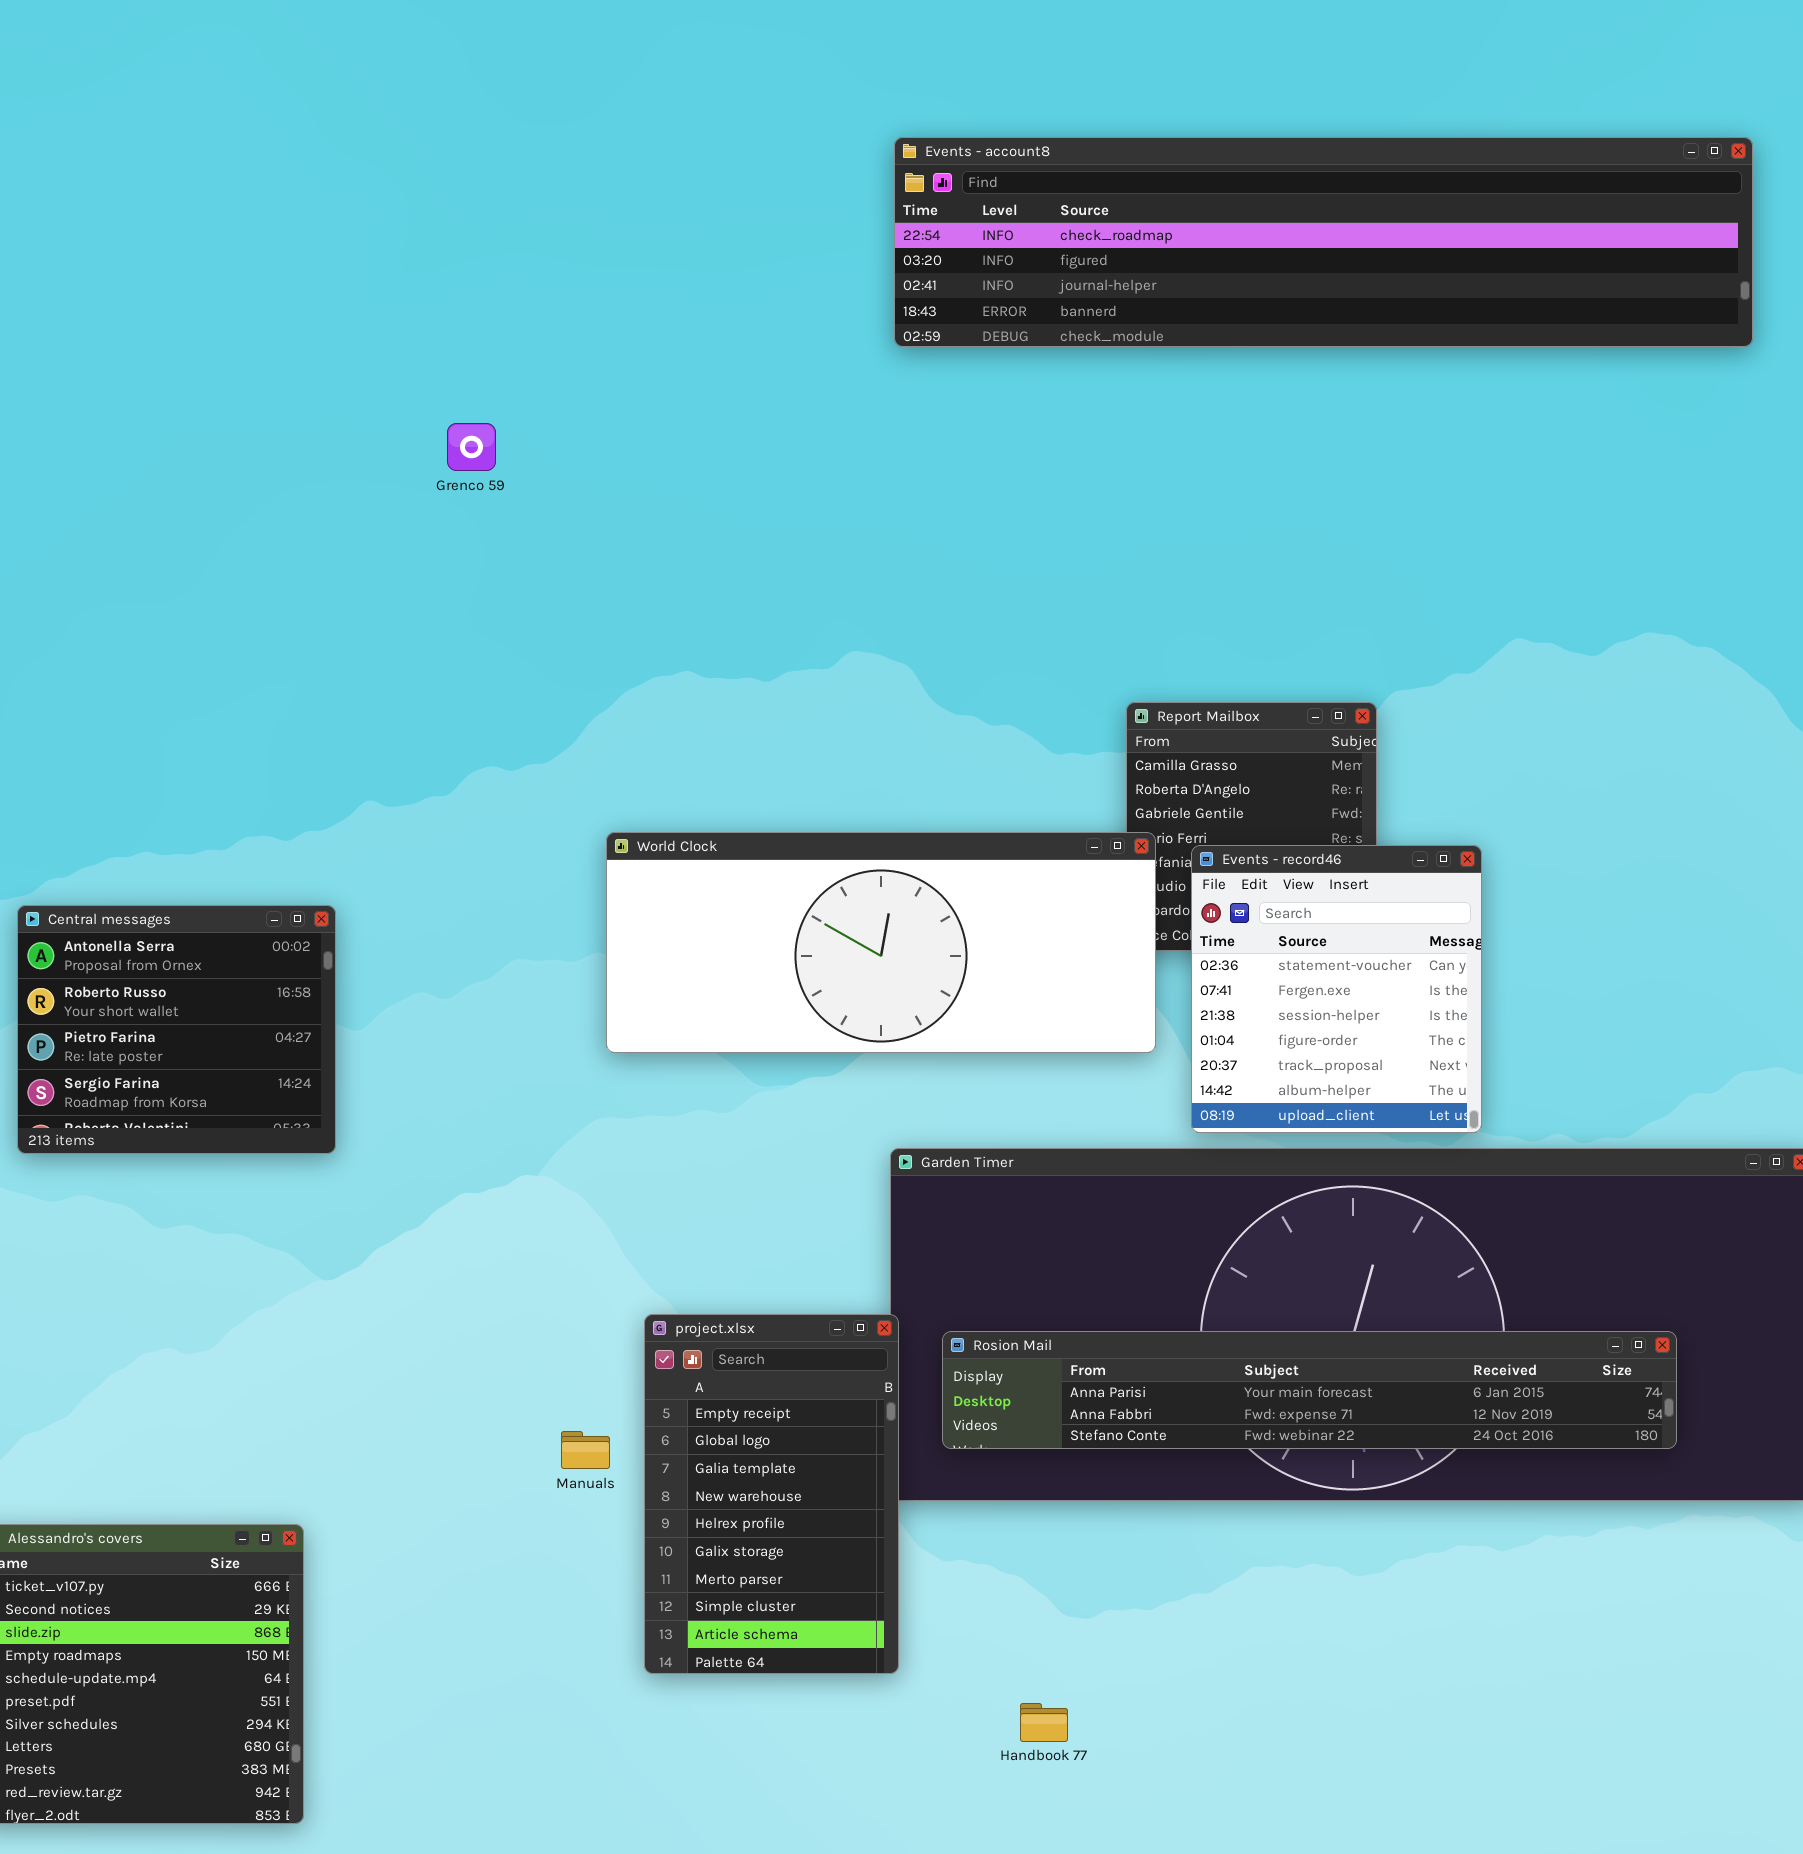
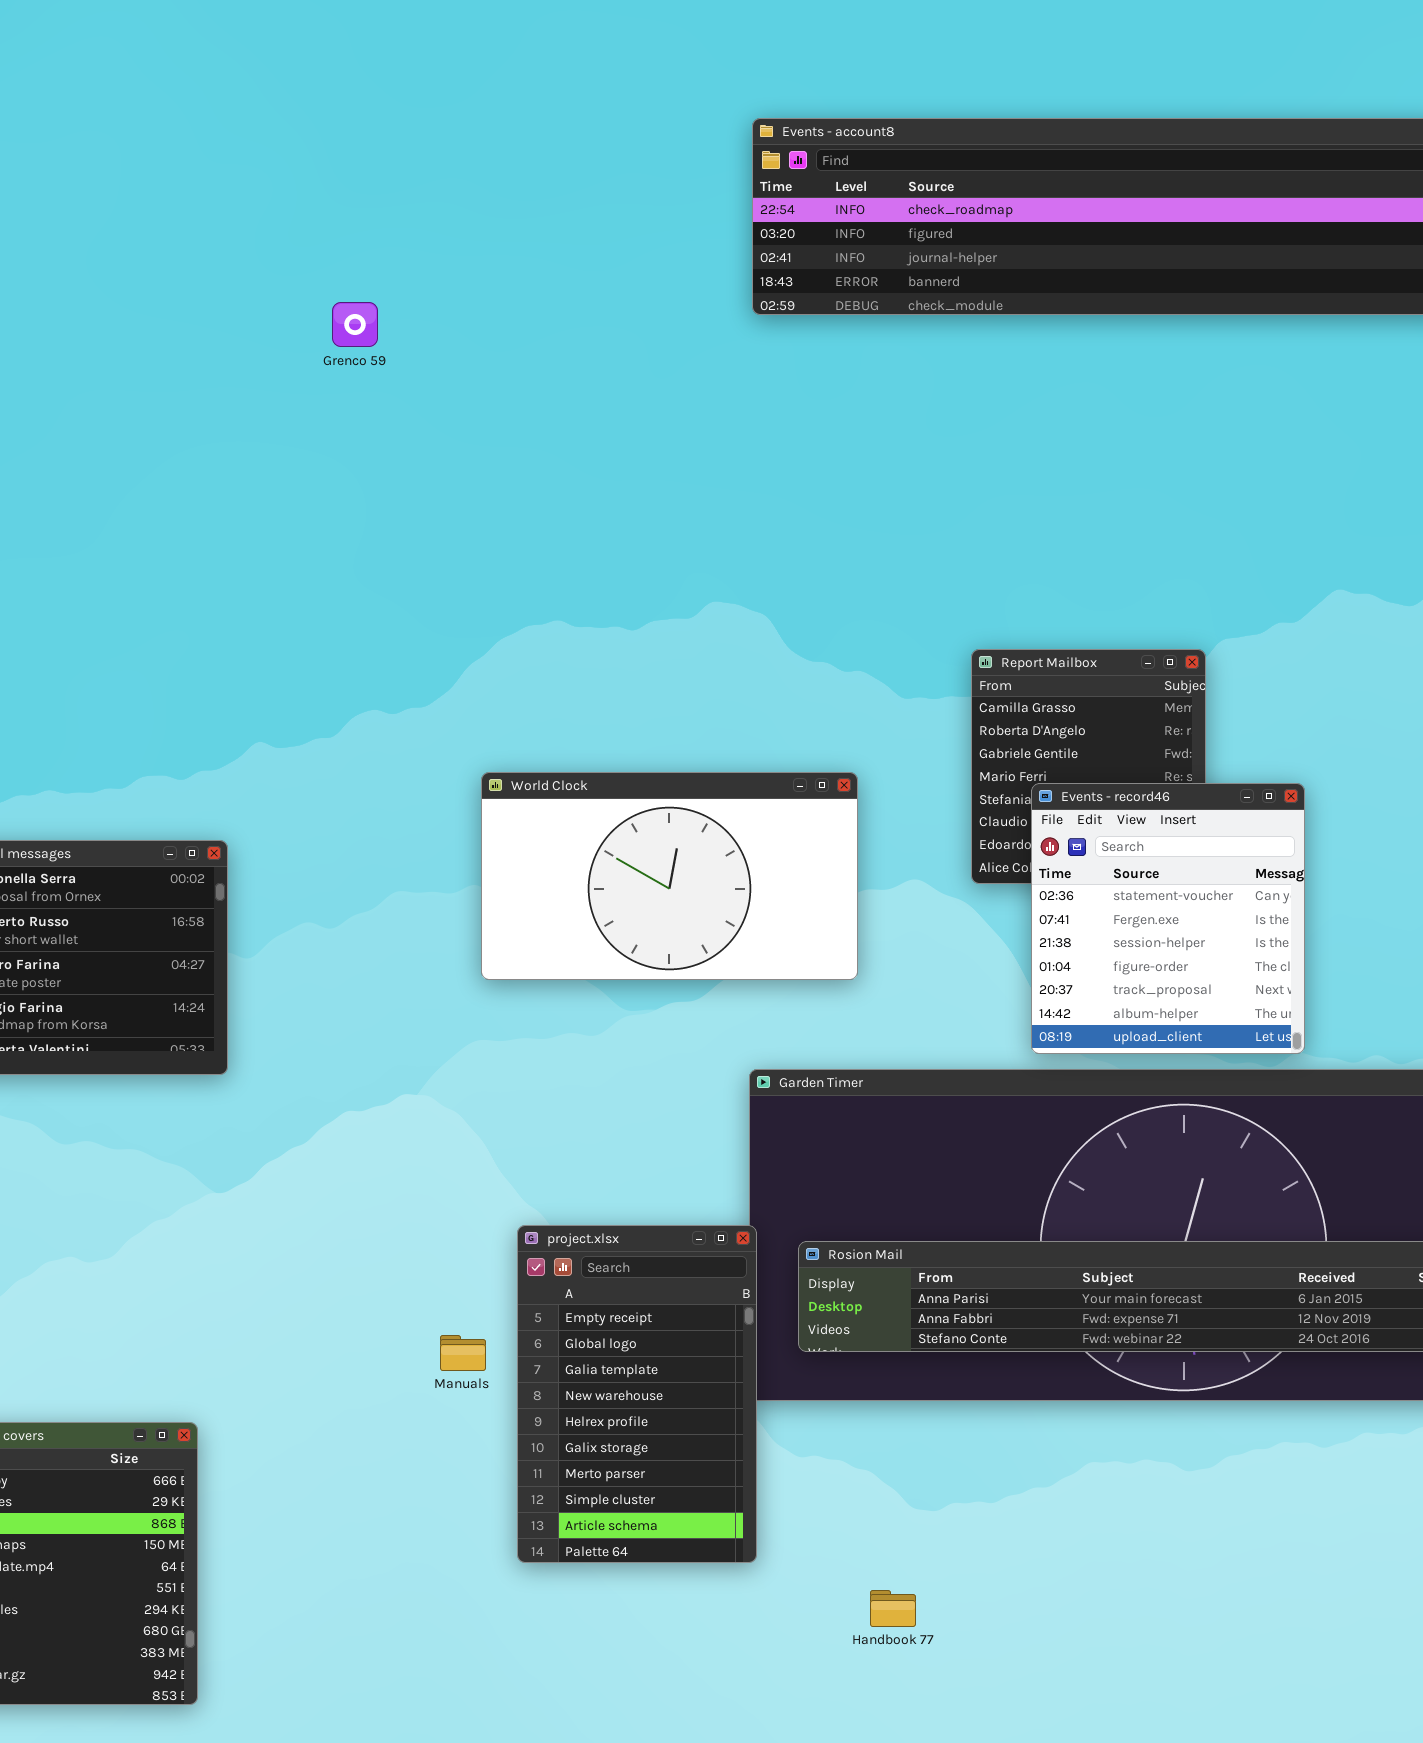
Grenco 59: [447,423,496,471] -> [332,302,378,347], moved
World Clock: [606,832,1156,1053] -> [481,772,858,980], resized

